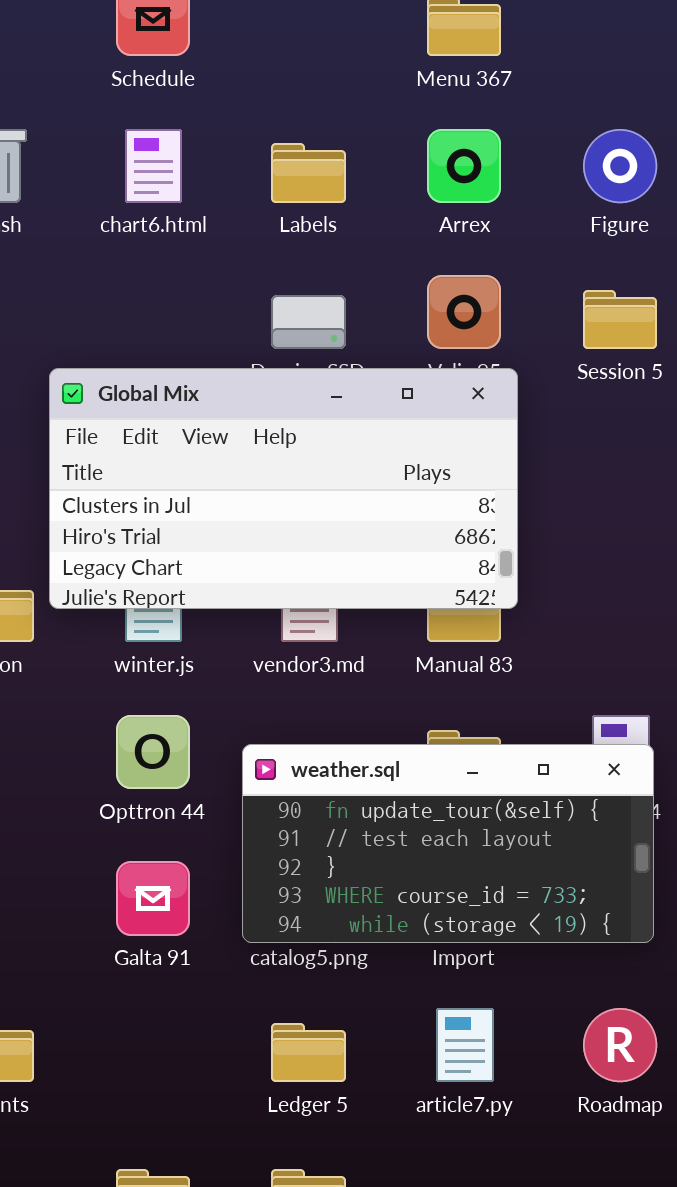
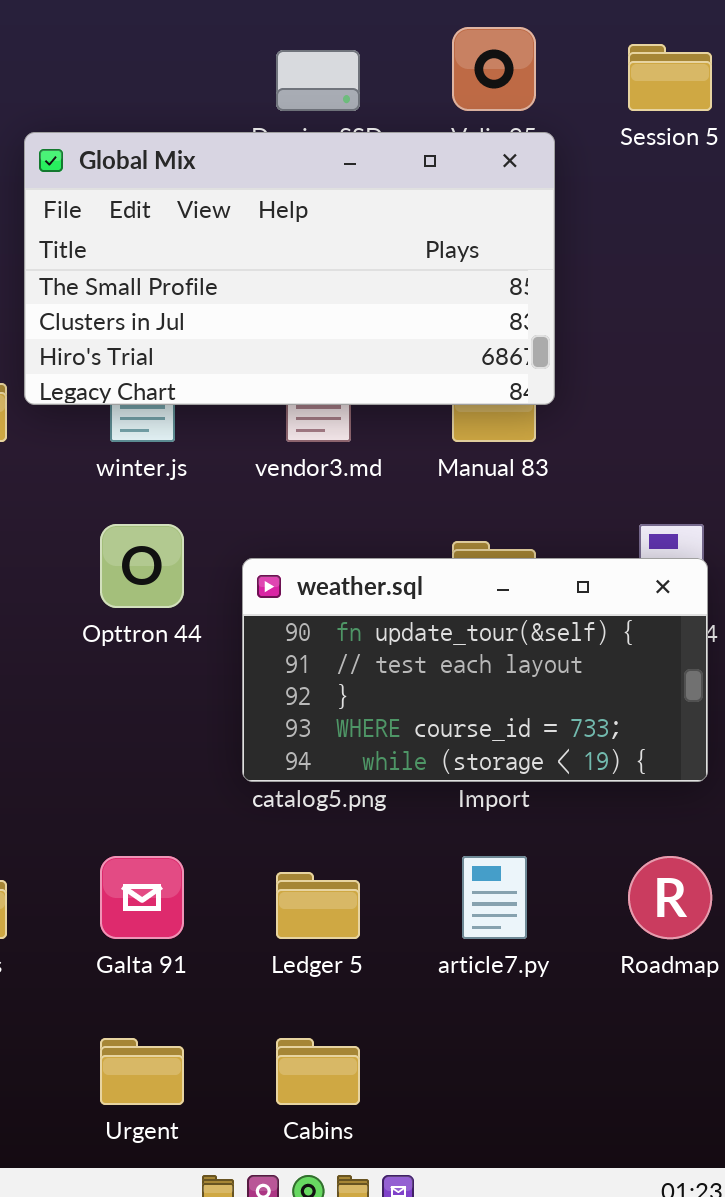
Global Mix: [49,368,518,609] -> [24,132,555,405], scrolled up 1 row
Galta 91: [116,861,190,936] -> [100,856,184,939], moved

